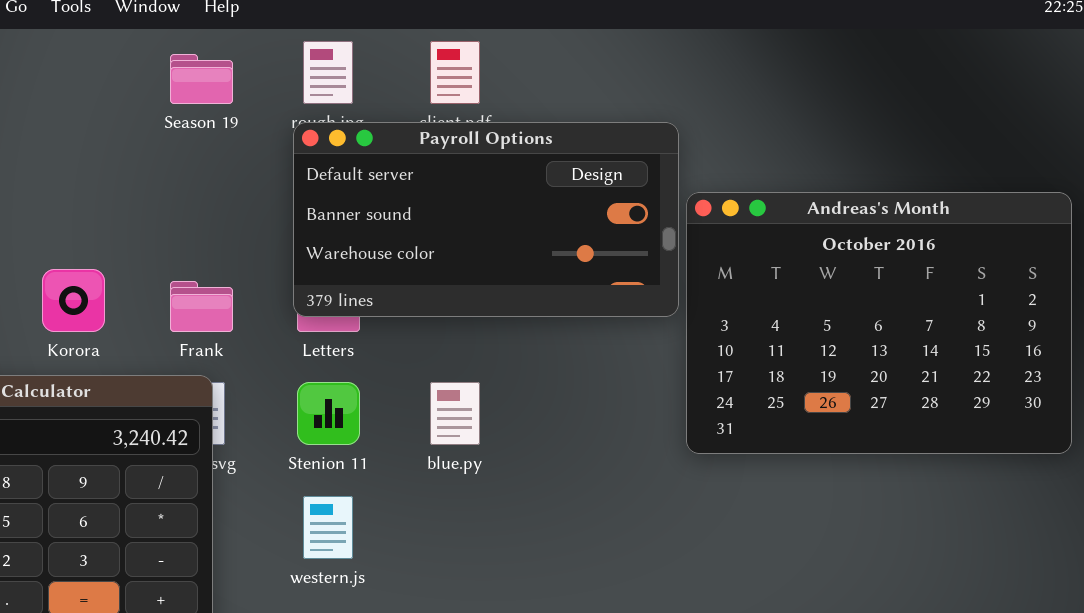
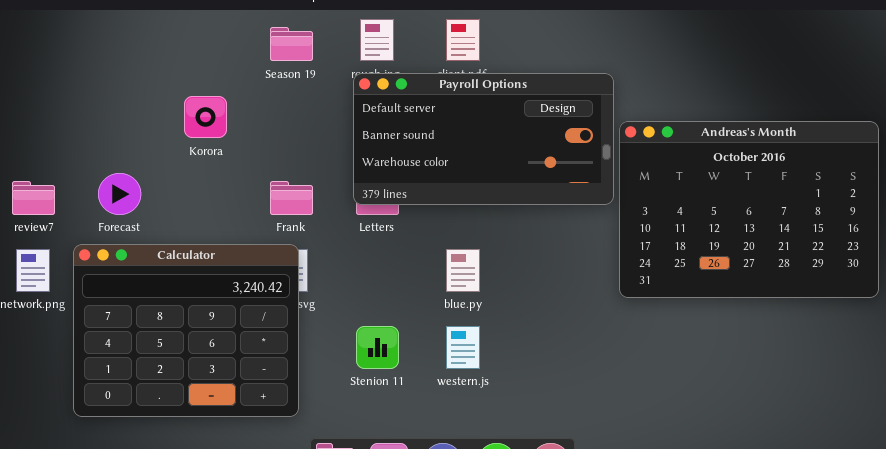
Korora: [42,269,105,332] -> [184,96,227,138], moved
Stenion 11: [297,382,360,445] -> [356,326,399,369], moved
western.js: [303,496,353,559] -> [446,326,480,369], moved

